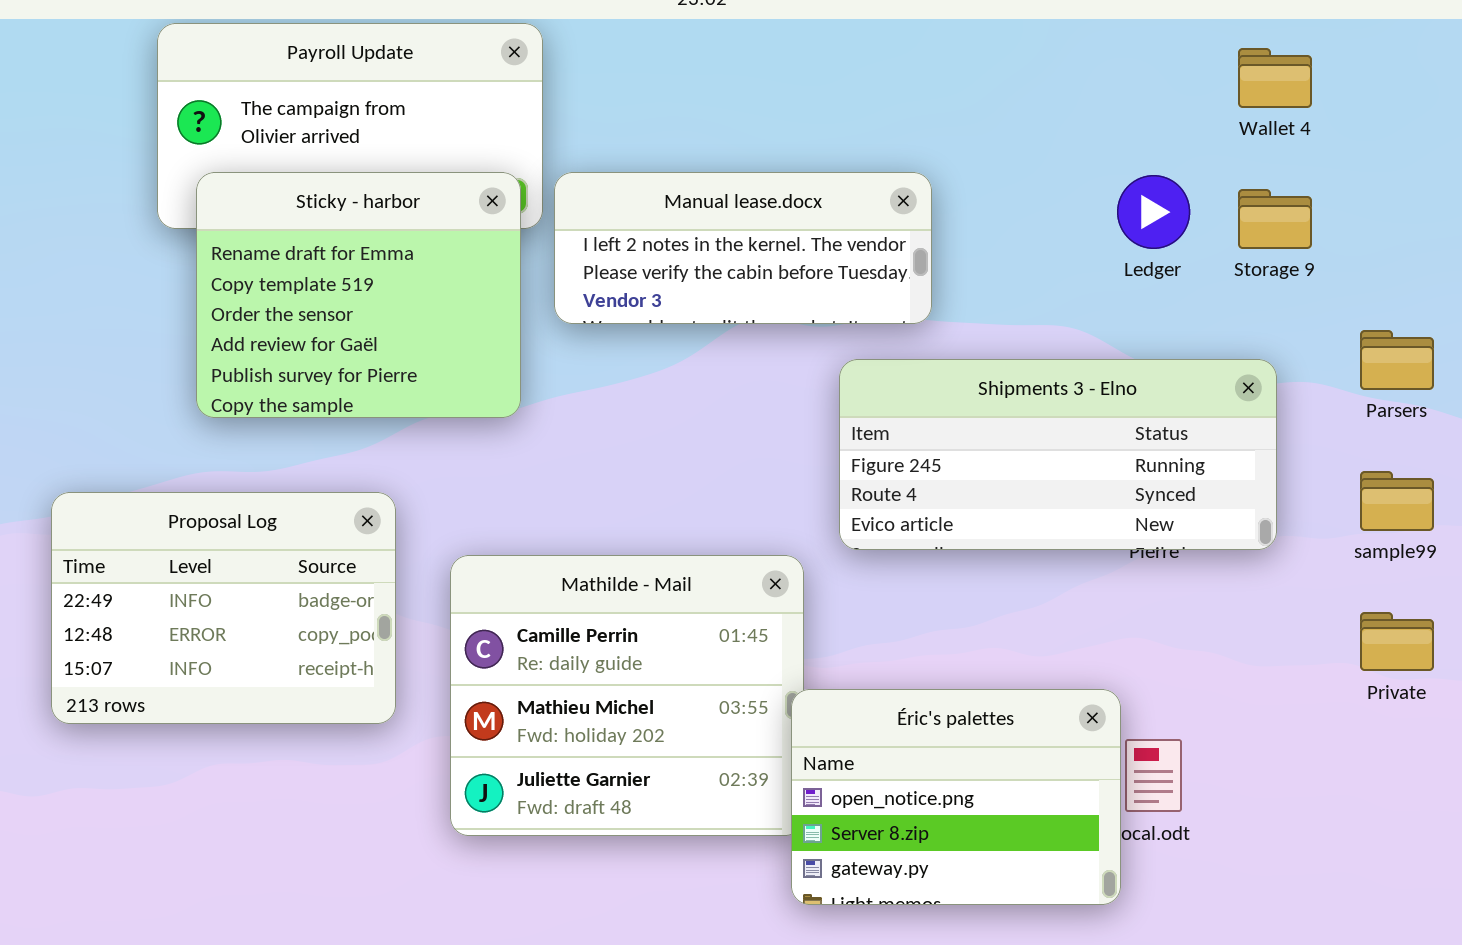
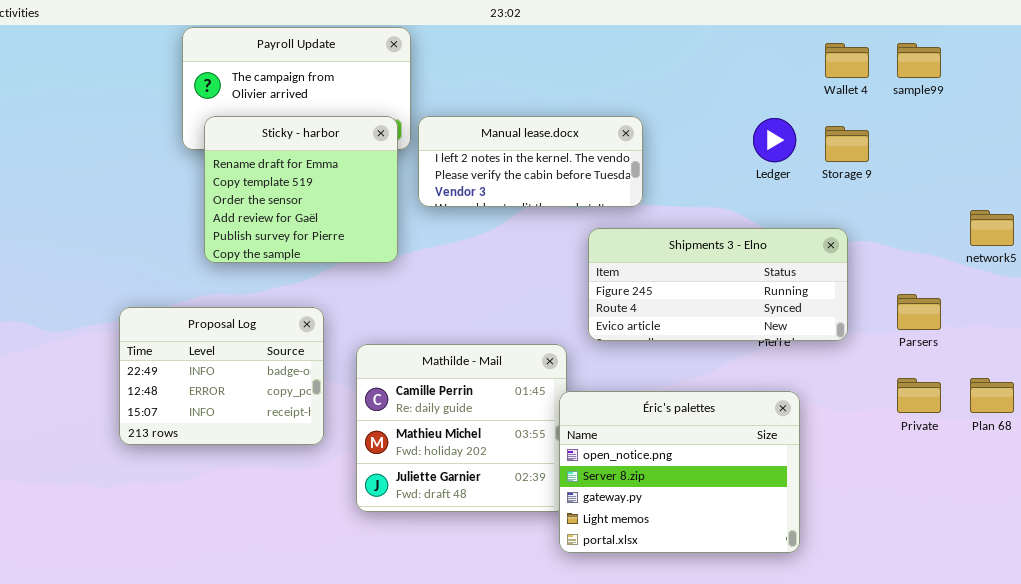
Parsers: [1360,330,1434,390] -> [897,294,941,330], moved
sample99: [1360,471,1434,531] -> [897,43,941,78], moved
Éric's palettes: [791,689,1121,905] -> [559,391,800,553], resized

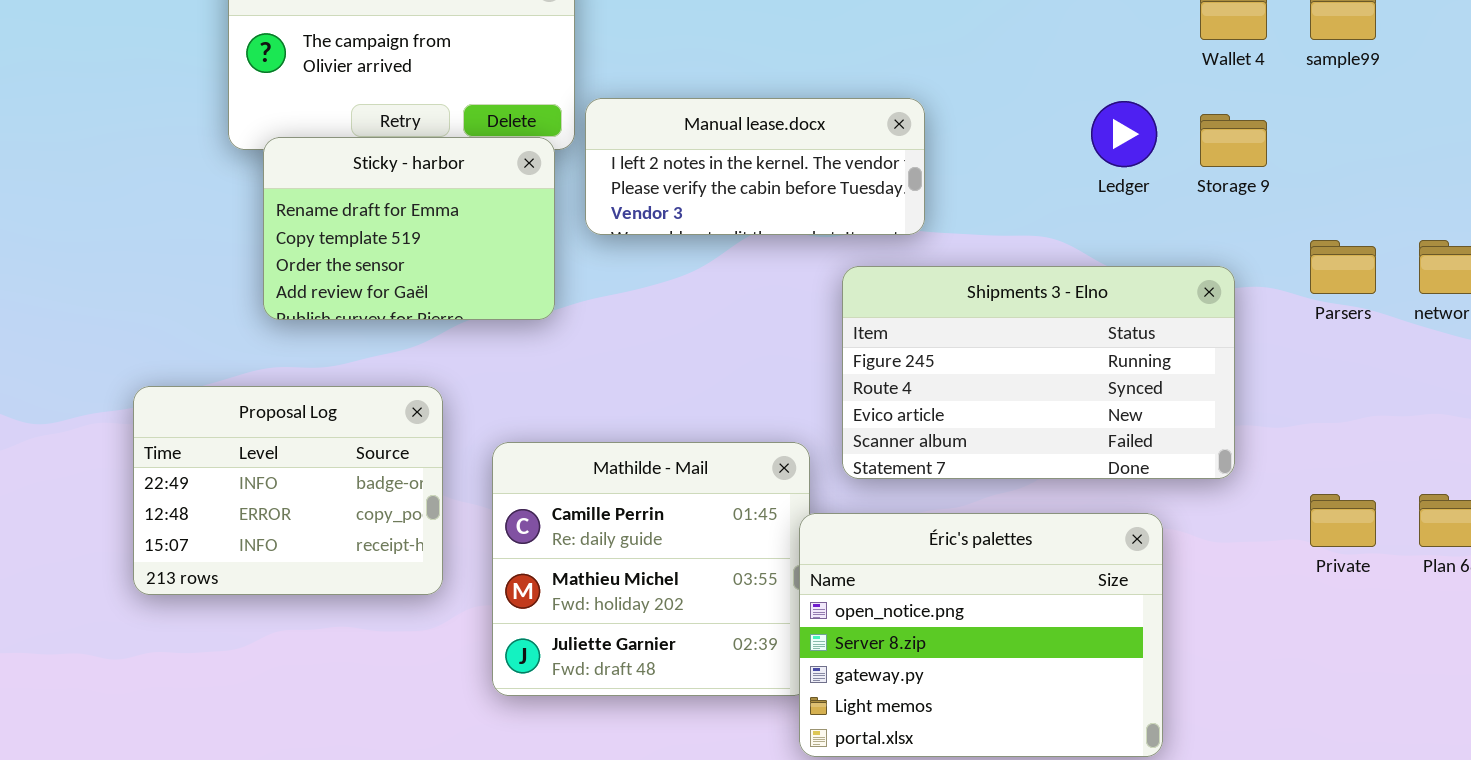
Sticky - harbor: [204,116,398,263] -> [263,137,555,320], resized
Shipments 3 - Elno: [588,228,848,341] -> [842,266,1235,479], resized
Parsers: [897,294,941,330] -> [1310,240,1376,294], moved

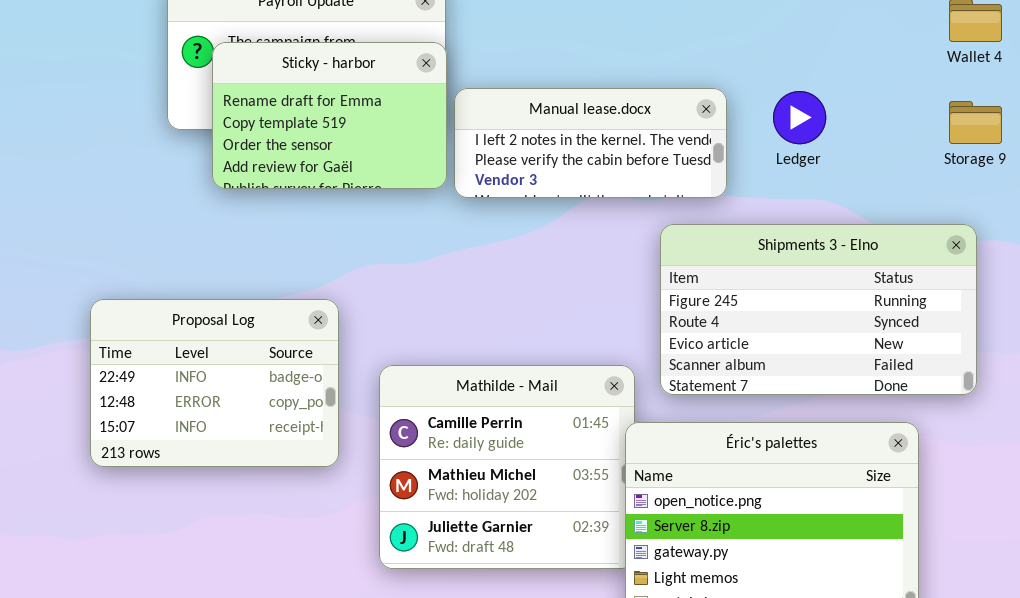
Ledger: [1091,101,1157,167] -> [773,91,826,144], moved
Sticky - harbor: [263,137,555,320] -> [212,42,447,189], moved
Proposal Log: [133,386,443,595] -> [90,299,339,467], moved

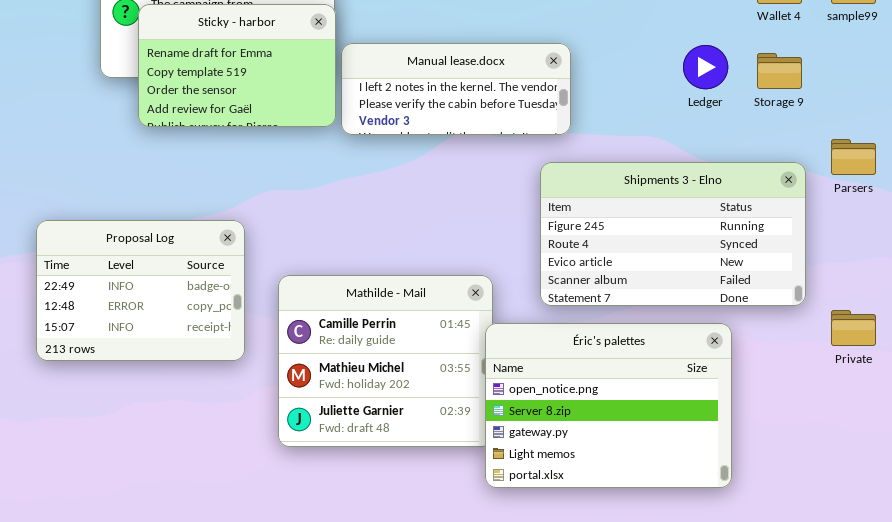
Ledger: [773,91,826,144] -> [683,45,728,89], moved
Shipments 3 - Elno: [660,224,977,395] -> [540,162,806,306], moved

